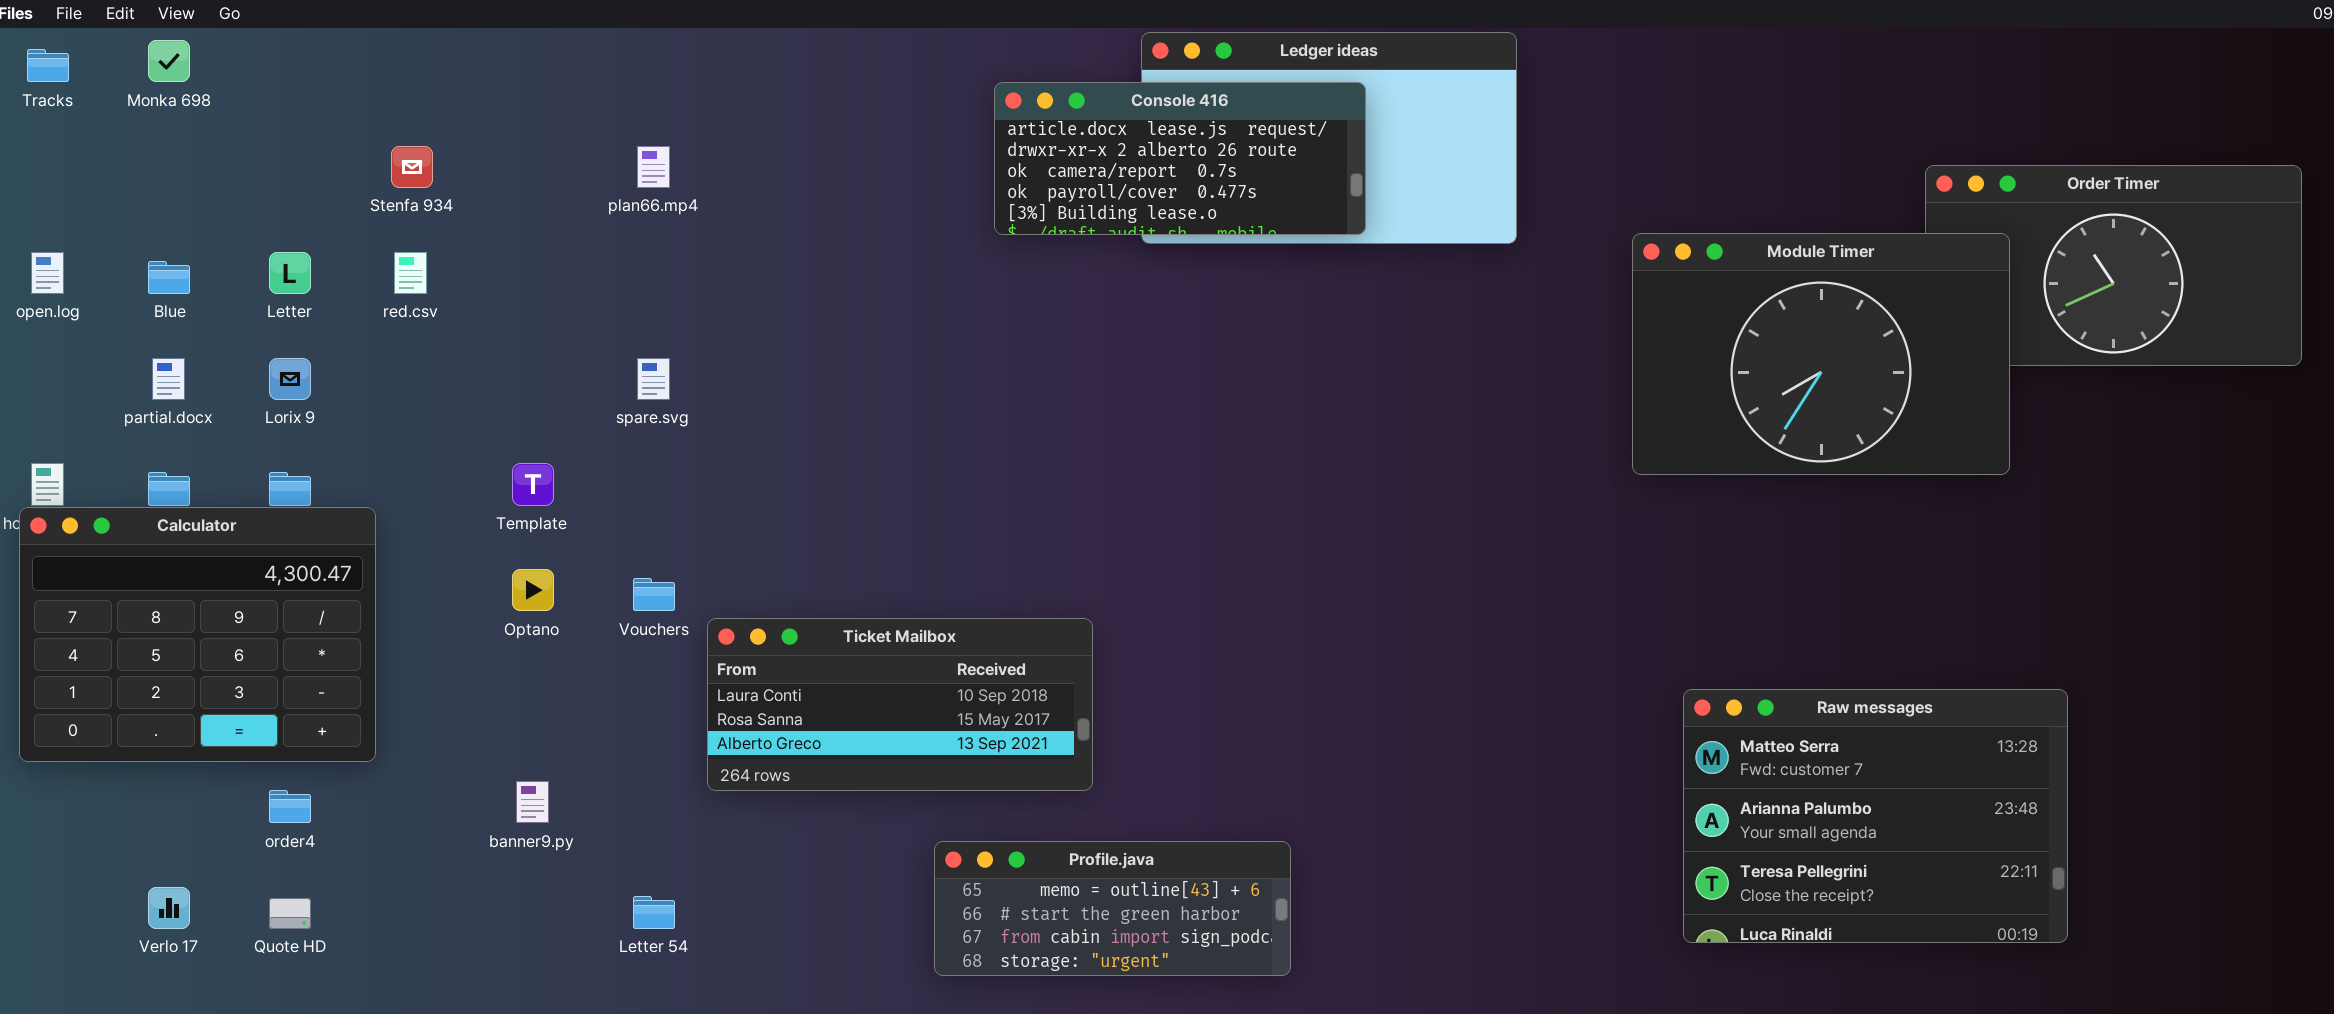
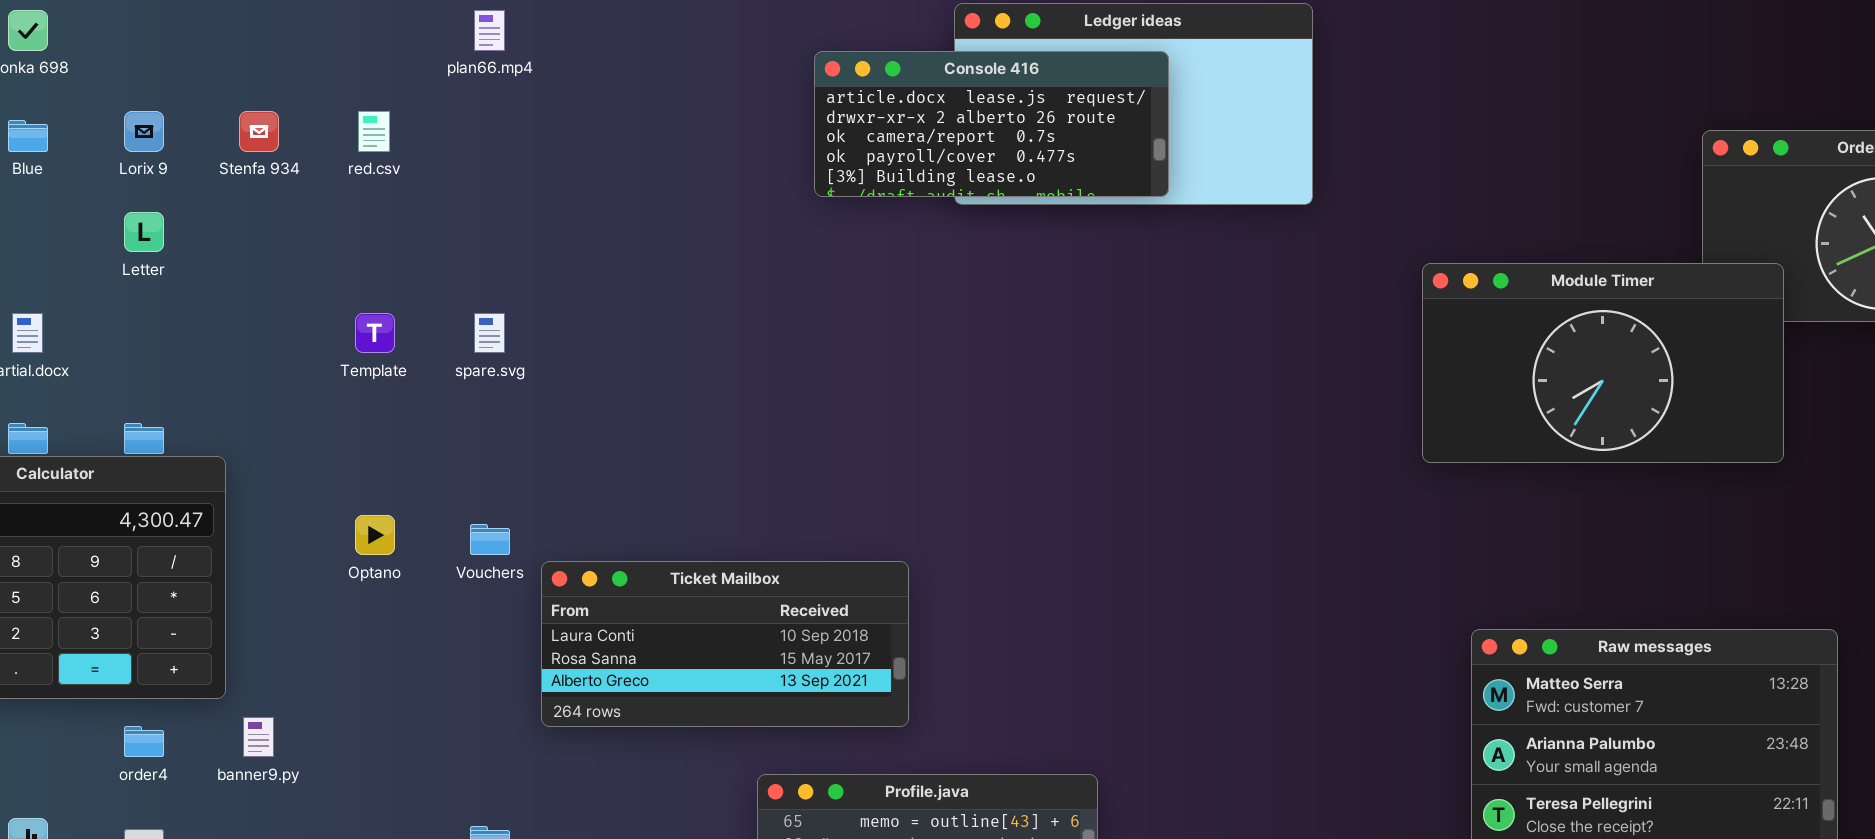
plan66.mp4: [637,146,670,188] -> [474,10,505,51], moved
Module Timer: [1632,233,2010,475] -> [1422,263,1784,463], moved, resized
red.csv: [394,252,427,294] -> [358,111,390,152], moved
Blue: [148,261,190,294] -> [8,120,48,152], moved
Lorix 9: [269,358,311,400] -> [124,111,164,152], moved
Template: [512,463,554,506] -> [355,313,395,353], moved
banner9.py: [516,781,549,823] -> [243,717,274,757], moved

